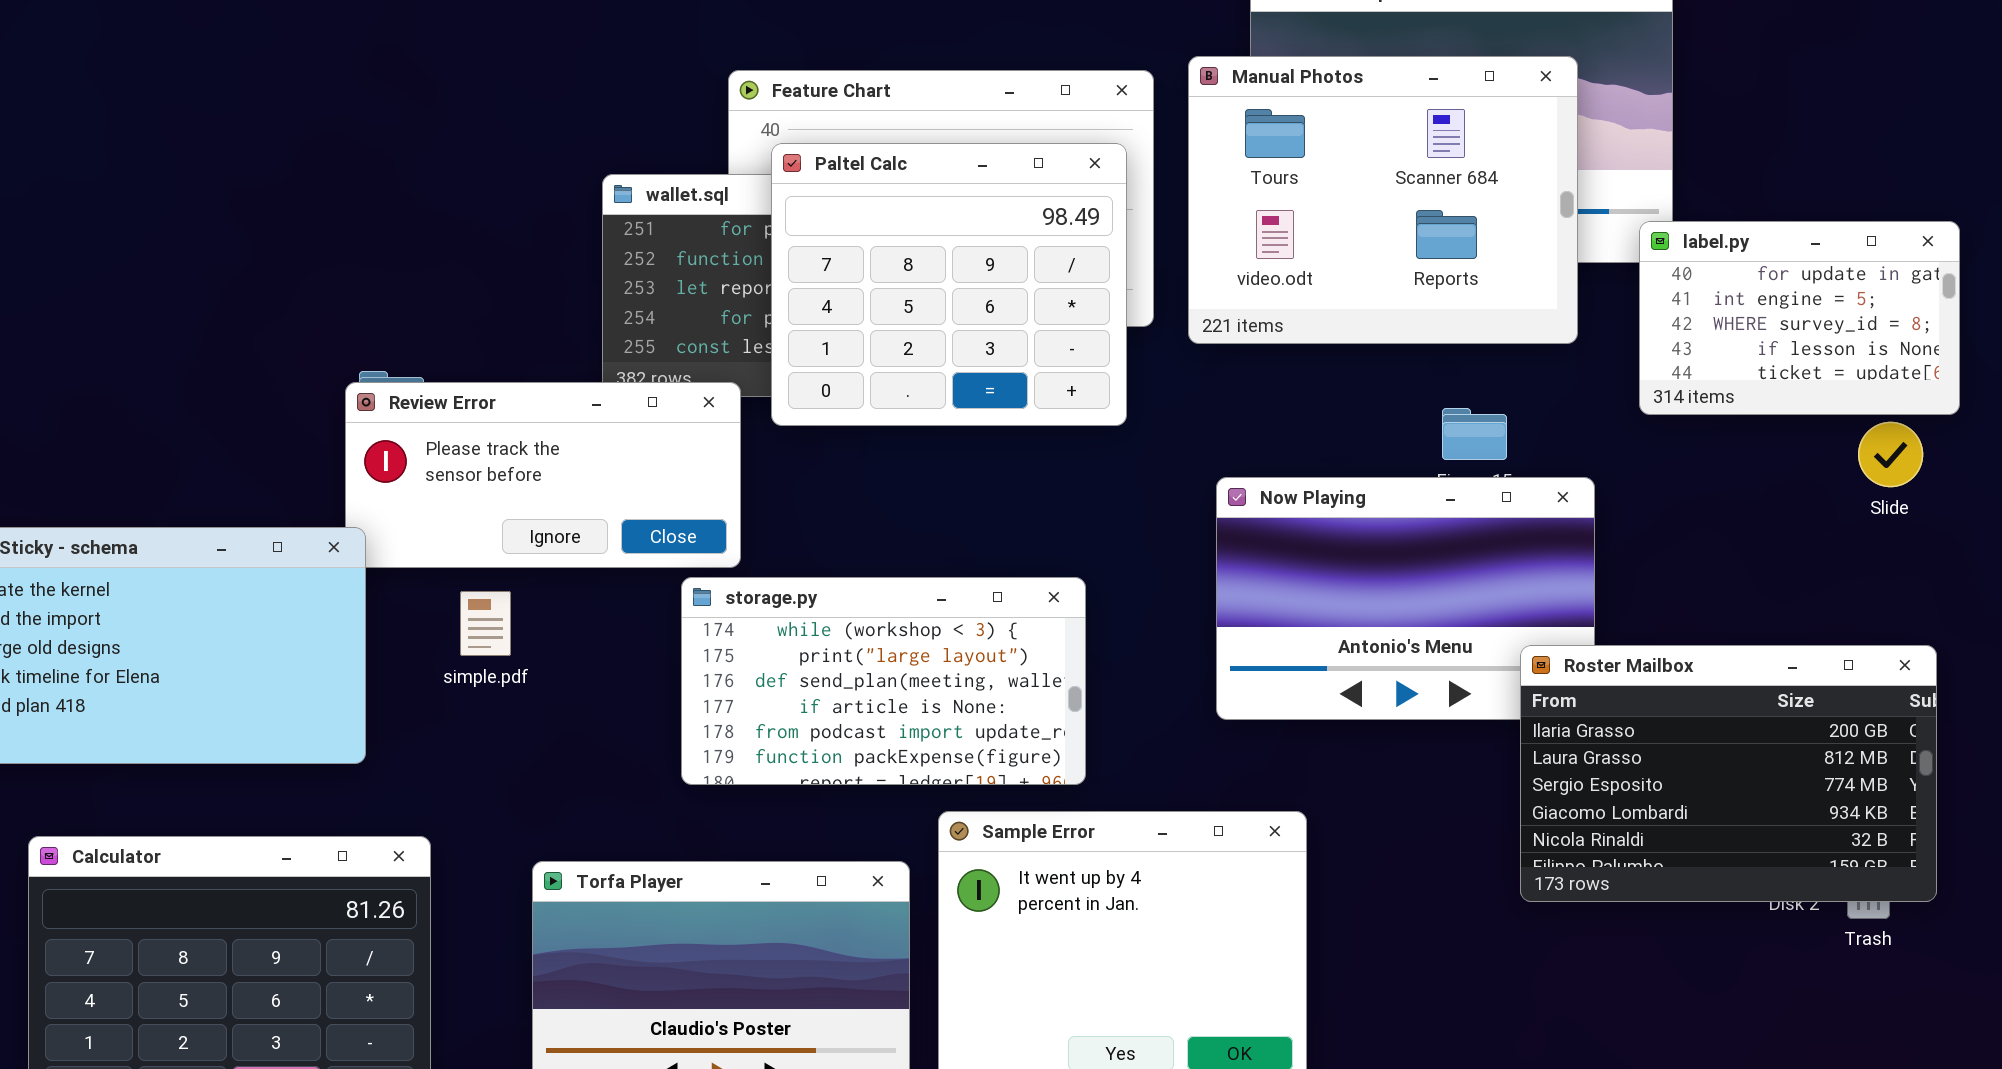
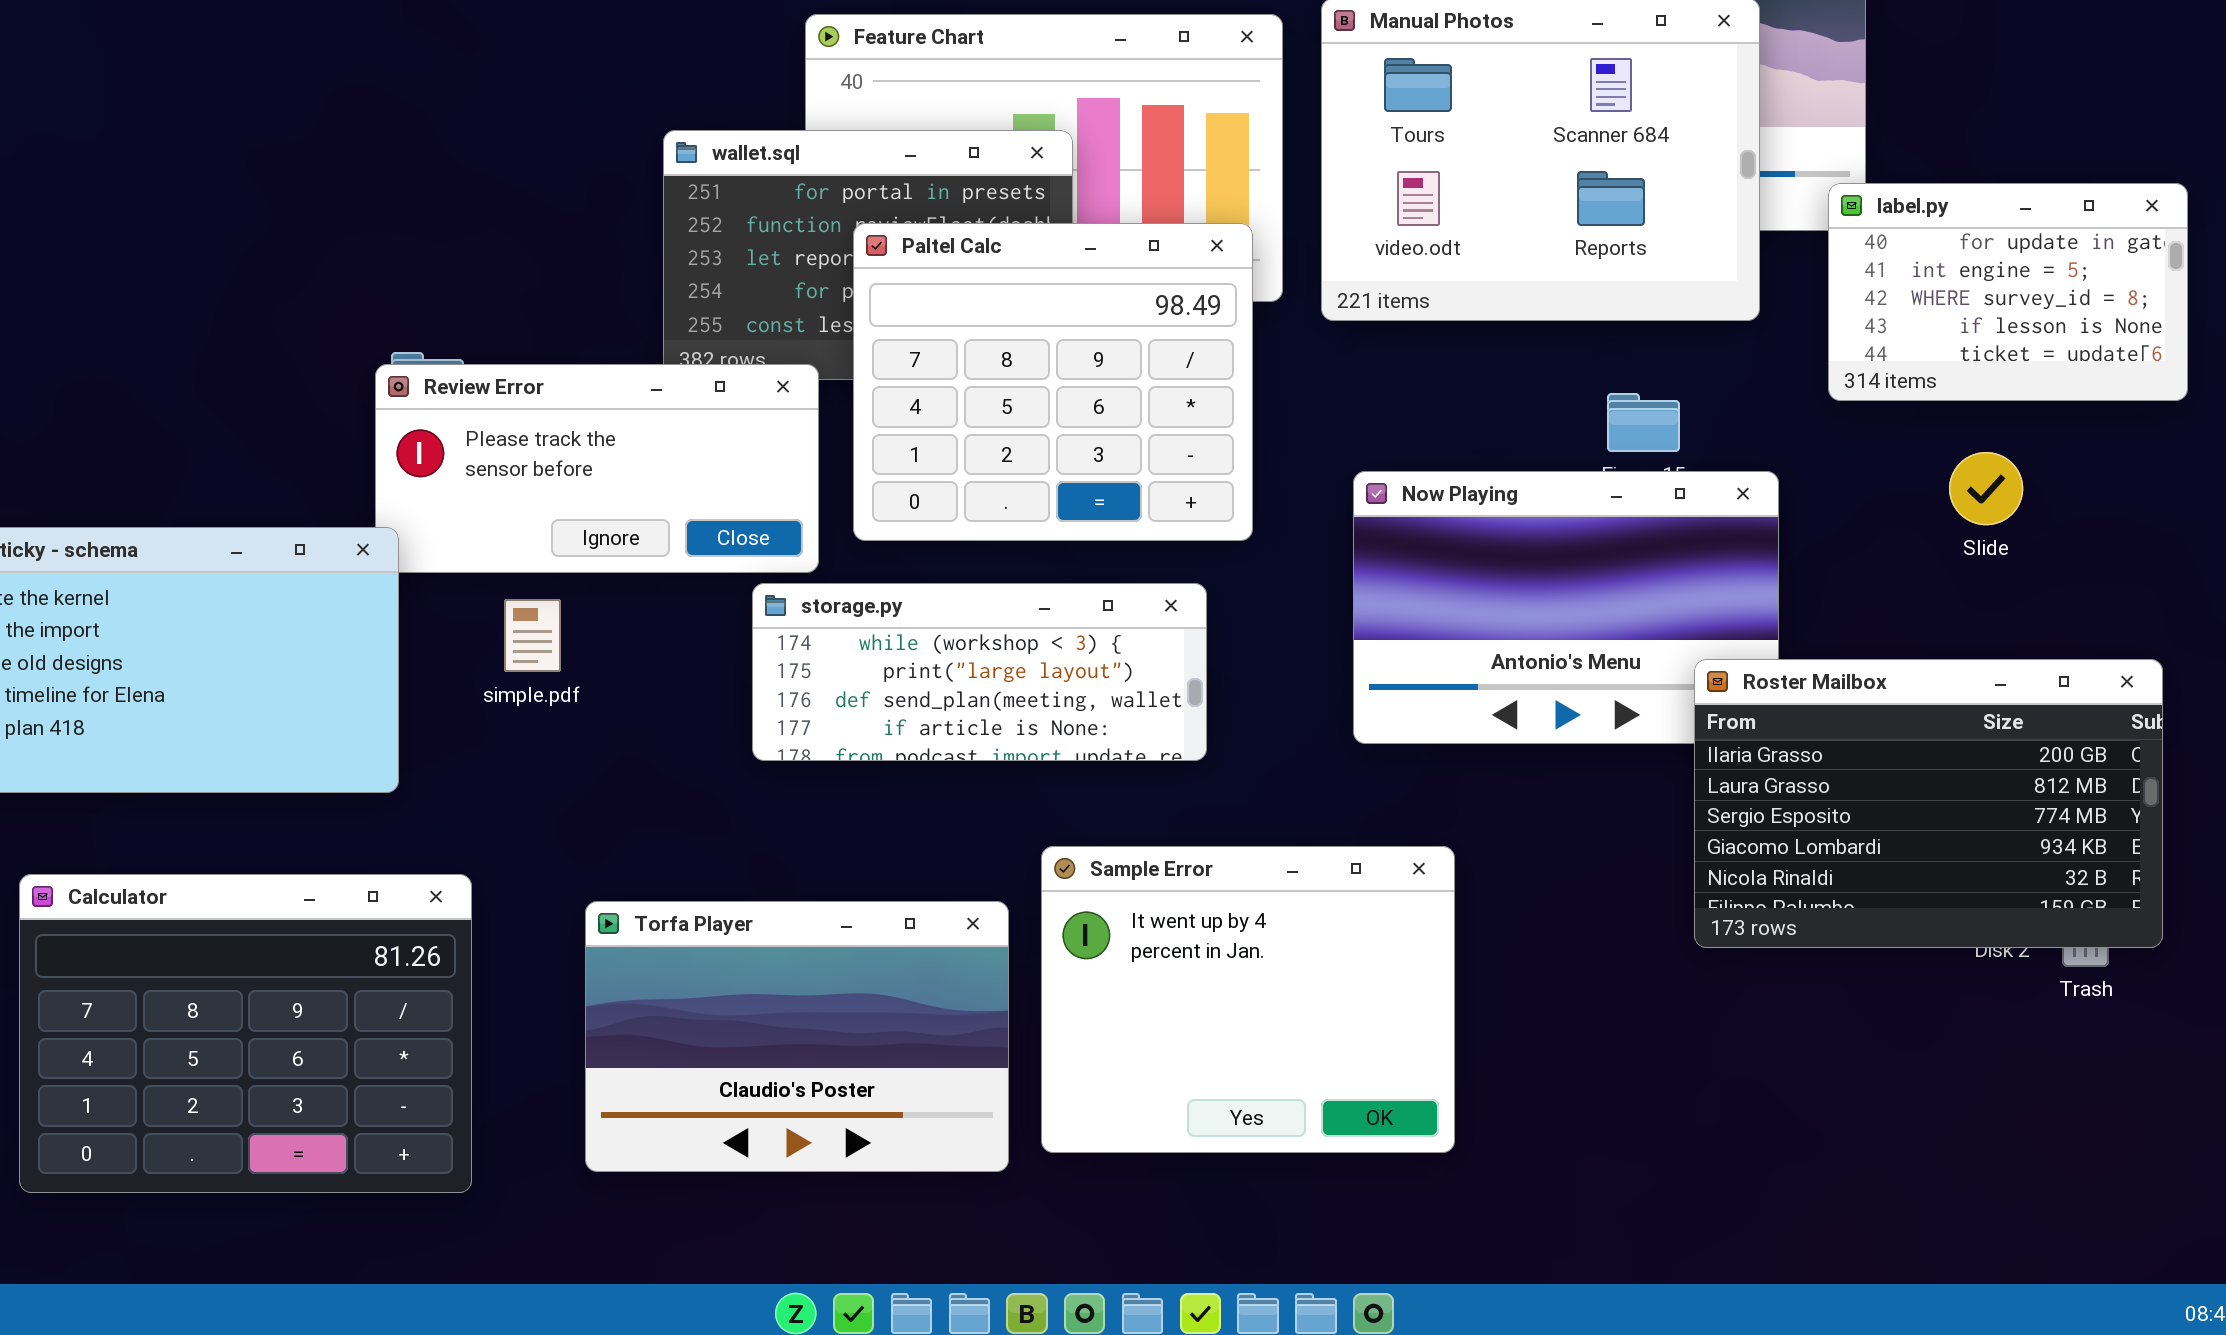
Paltel Calc: [771,143,1127,426] -> [853,223,1253,541], moved
Slide: [1858,422,1923,487] -> [1949,452,2023,525], moved
storage.py: [681,577,1086,785] -> [752,583,1207,761], resized

